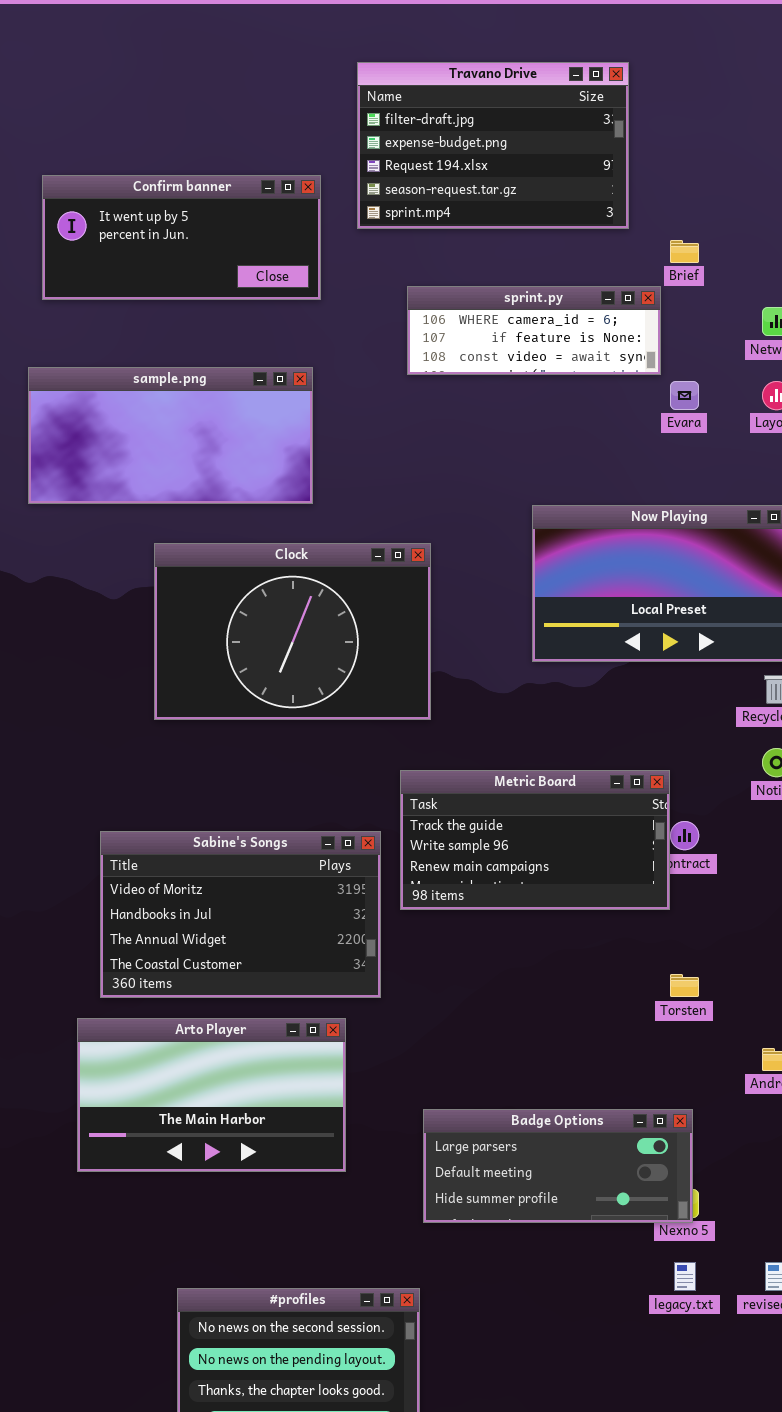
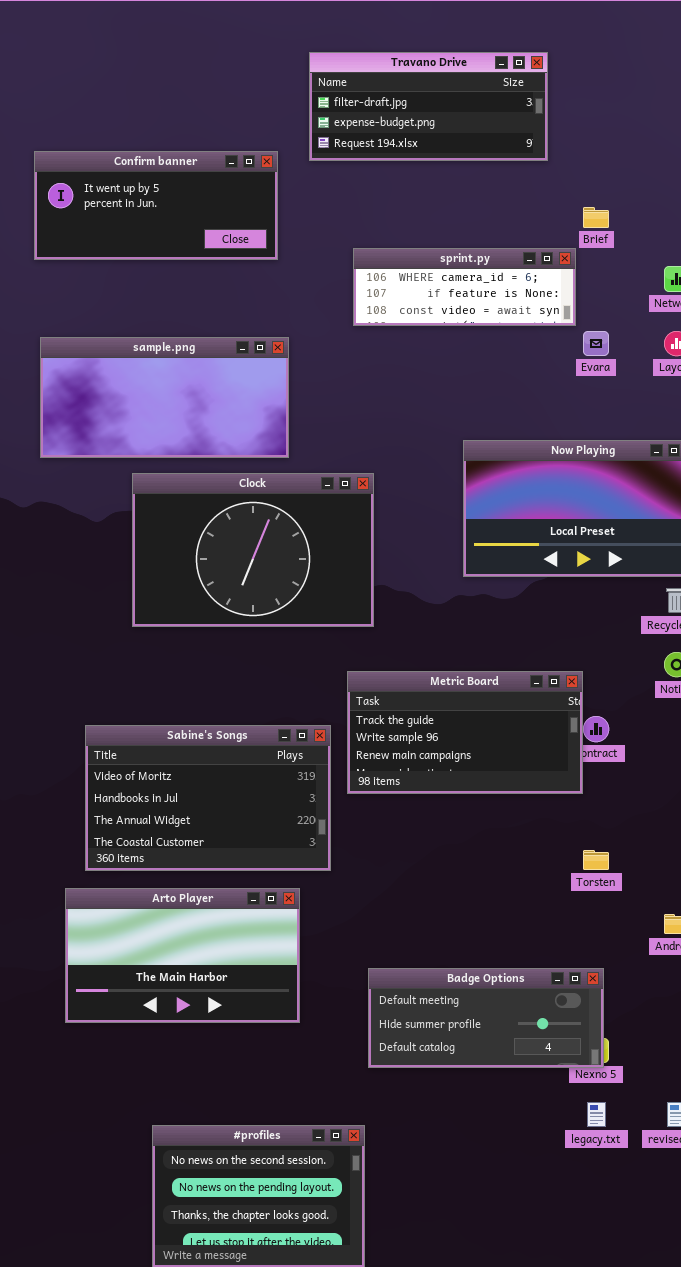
Travano Drive: [357,62,629,229] -> [309,52,548,161], resized
sample.png: [28,367,313,504] -> [40,337,289,458], moved
Badge Options: [423,1109,693,1223] -> [368,968,604,1068], scrolled down 1 row

